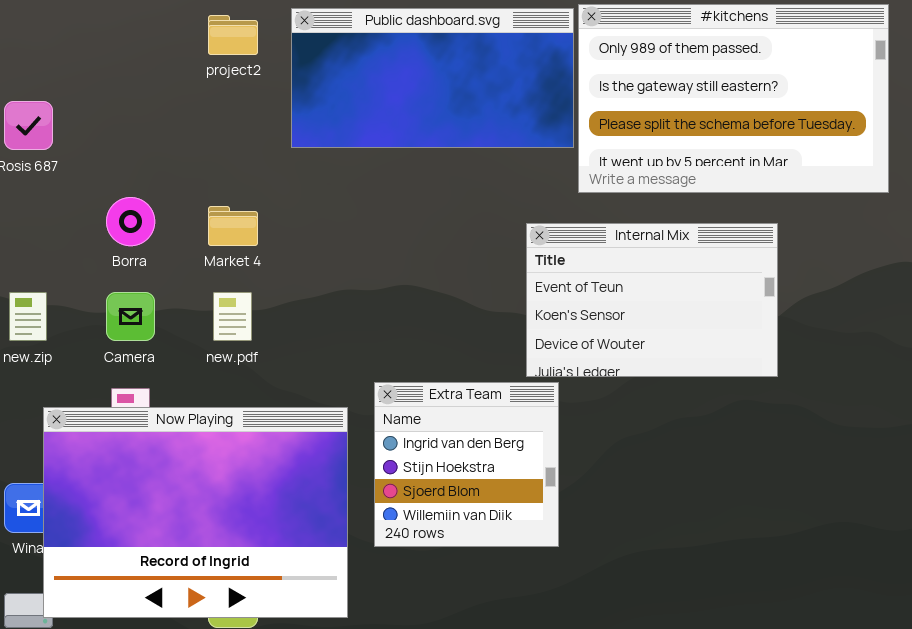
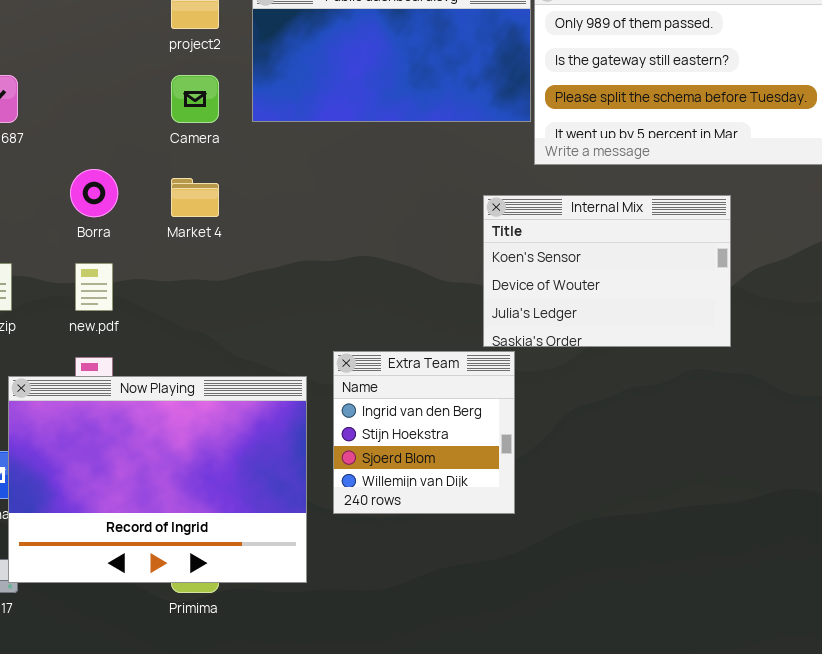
Internal Mix: [526,223,778,377] -> [483,195,731,347], scrolled down 1 row
Camera: [106,292,155,341] -> [171,75,219,123], moved
new.pdf: [213,292,252,341] -> [75,263,113,311], moved

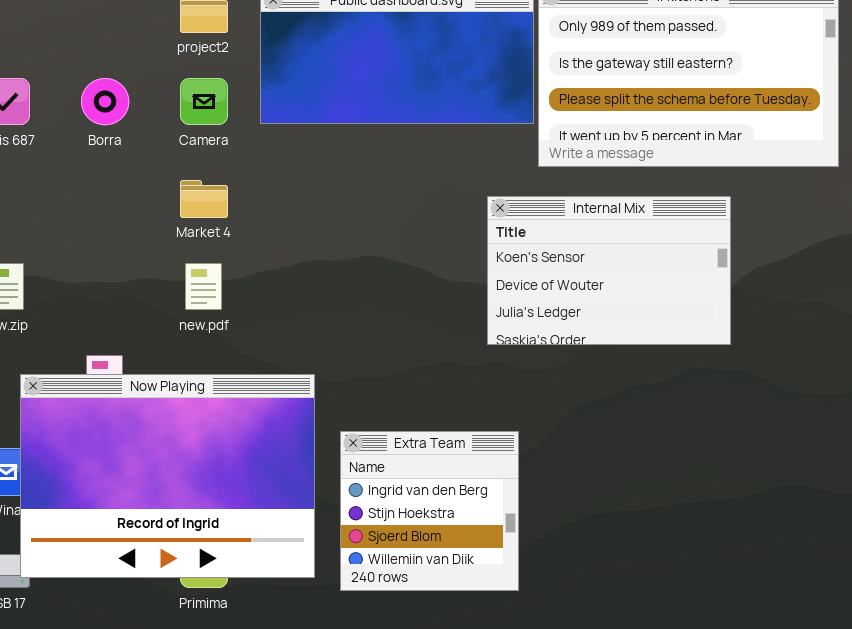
Borra: [70,169,118,217] -> [81,78,129,125], moved
new.pdf: [75,263,113,311] -> [185,263,222,310], moved
Extra Team: [333,351,515,514] -> [340,431,519,591], moved

